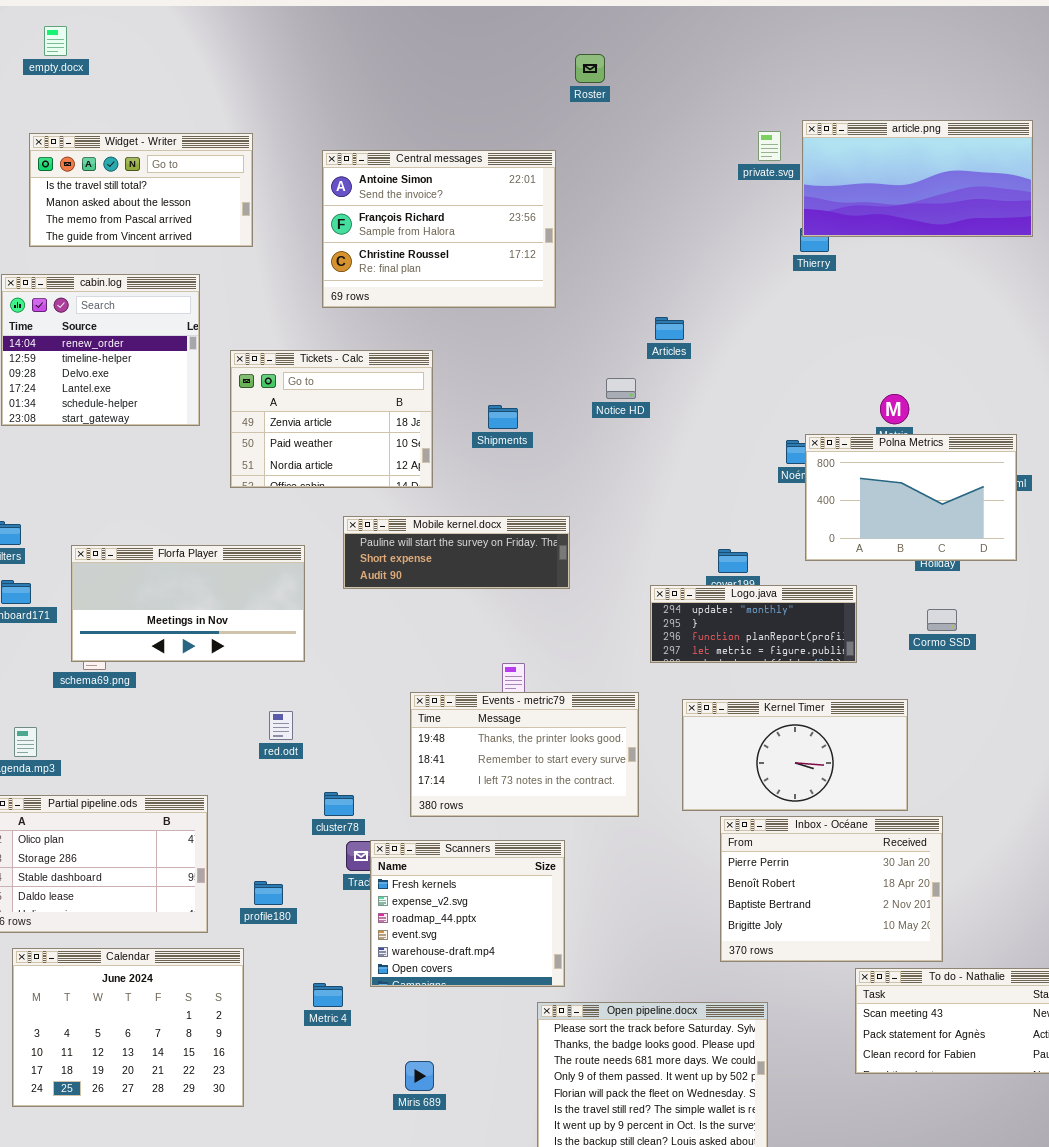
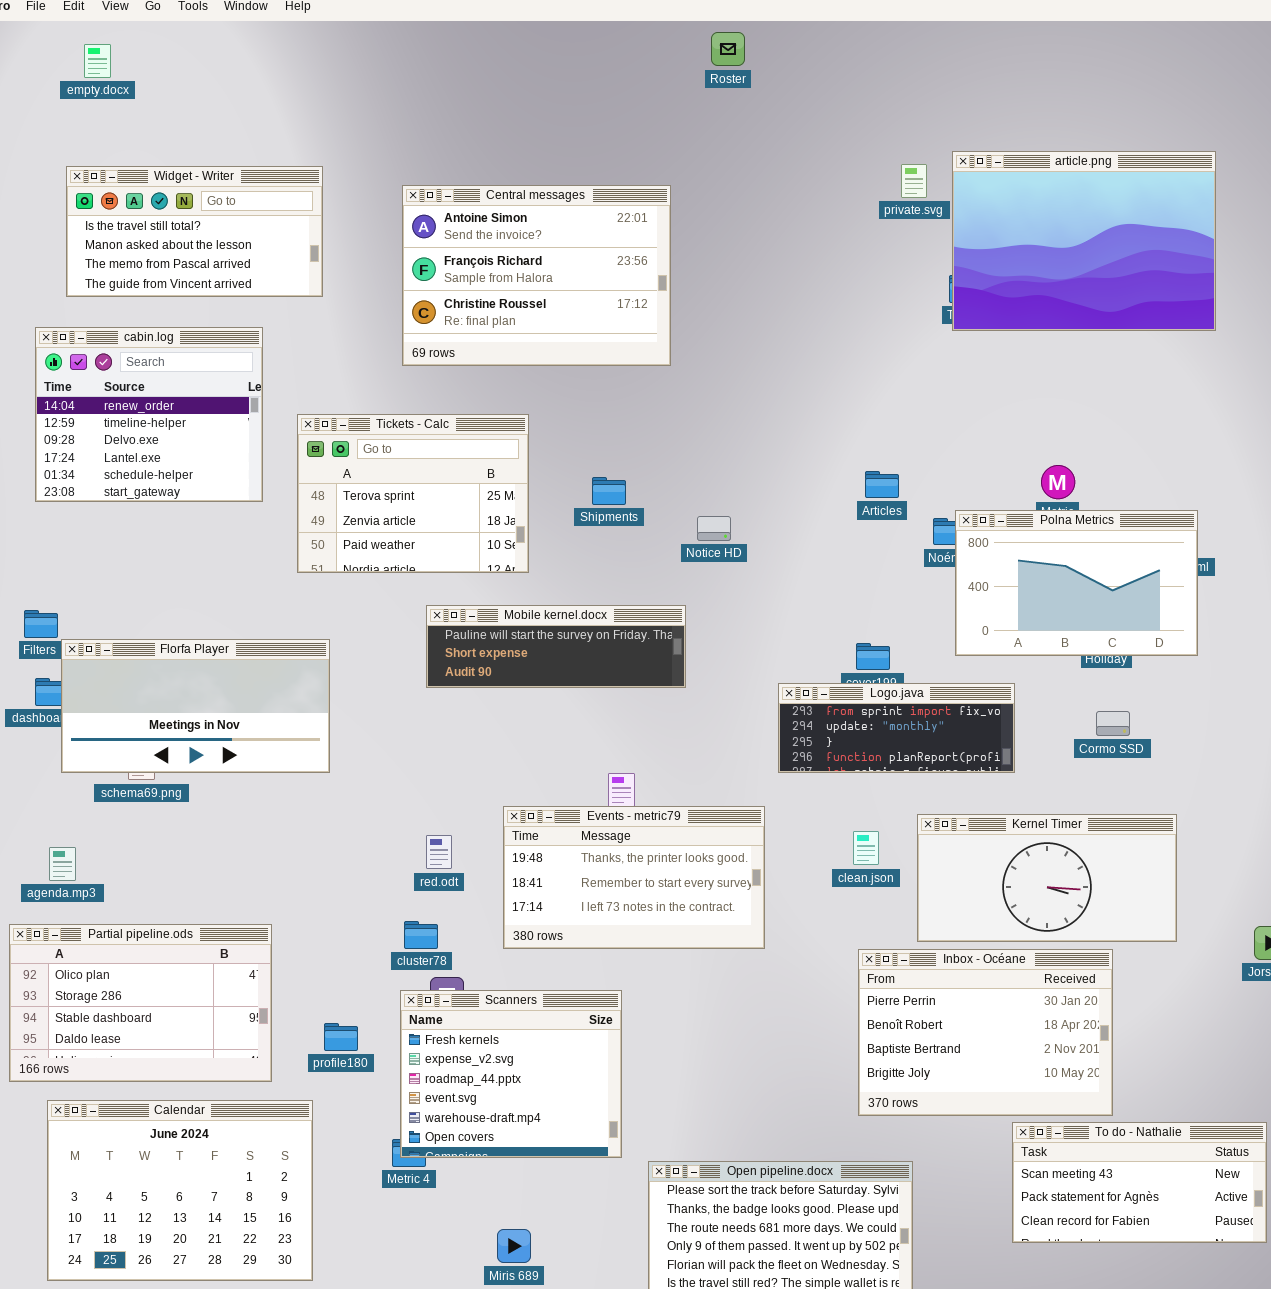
Roster: [575,54,605,83] -> [711,32,745,66], moved
article.png: [802,120,1033,237] -> [952,151,1216,331], resized
Articles: [655,317,684,340] -> [865,471,899,498], moved
Tickets - Calc: [230,350,433,488] -> [297,414,529,573], scrolled up 1 row
Notice HD: [606,378,636,399] -> [697,516,731,541], moved
Florfa Player: [71,545,305,662] -> [61,639,330,773], moved
Logo.java: [650,585,857,663] -> [778,683,1015,773], scrolled up 1 row
Kernel Timer: [682,699,908,811] -> [917,814,1177,942], moved
red.odt: [269,711,293,740] -> [426,835,452,869], moved
Scanners: [370,840,565,987] -> [400,990,622,1158], moved

